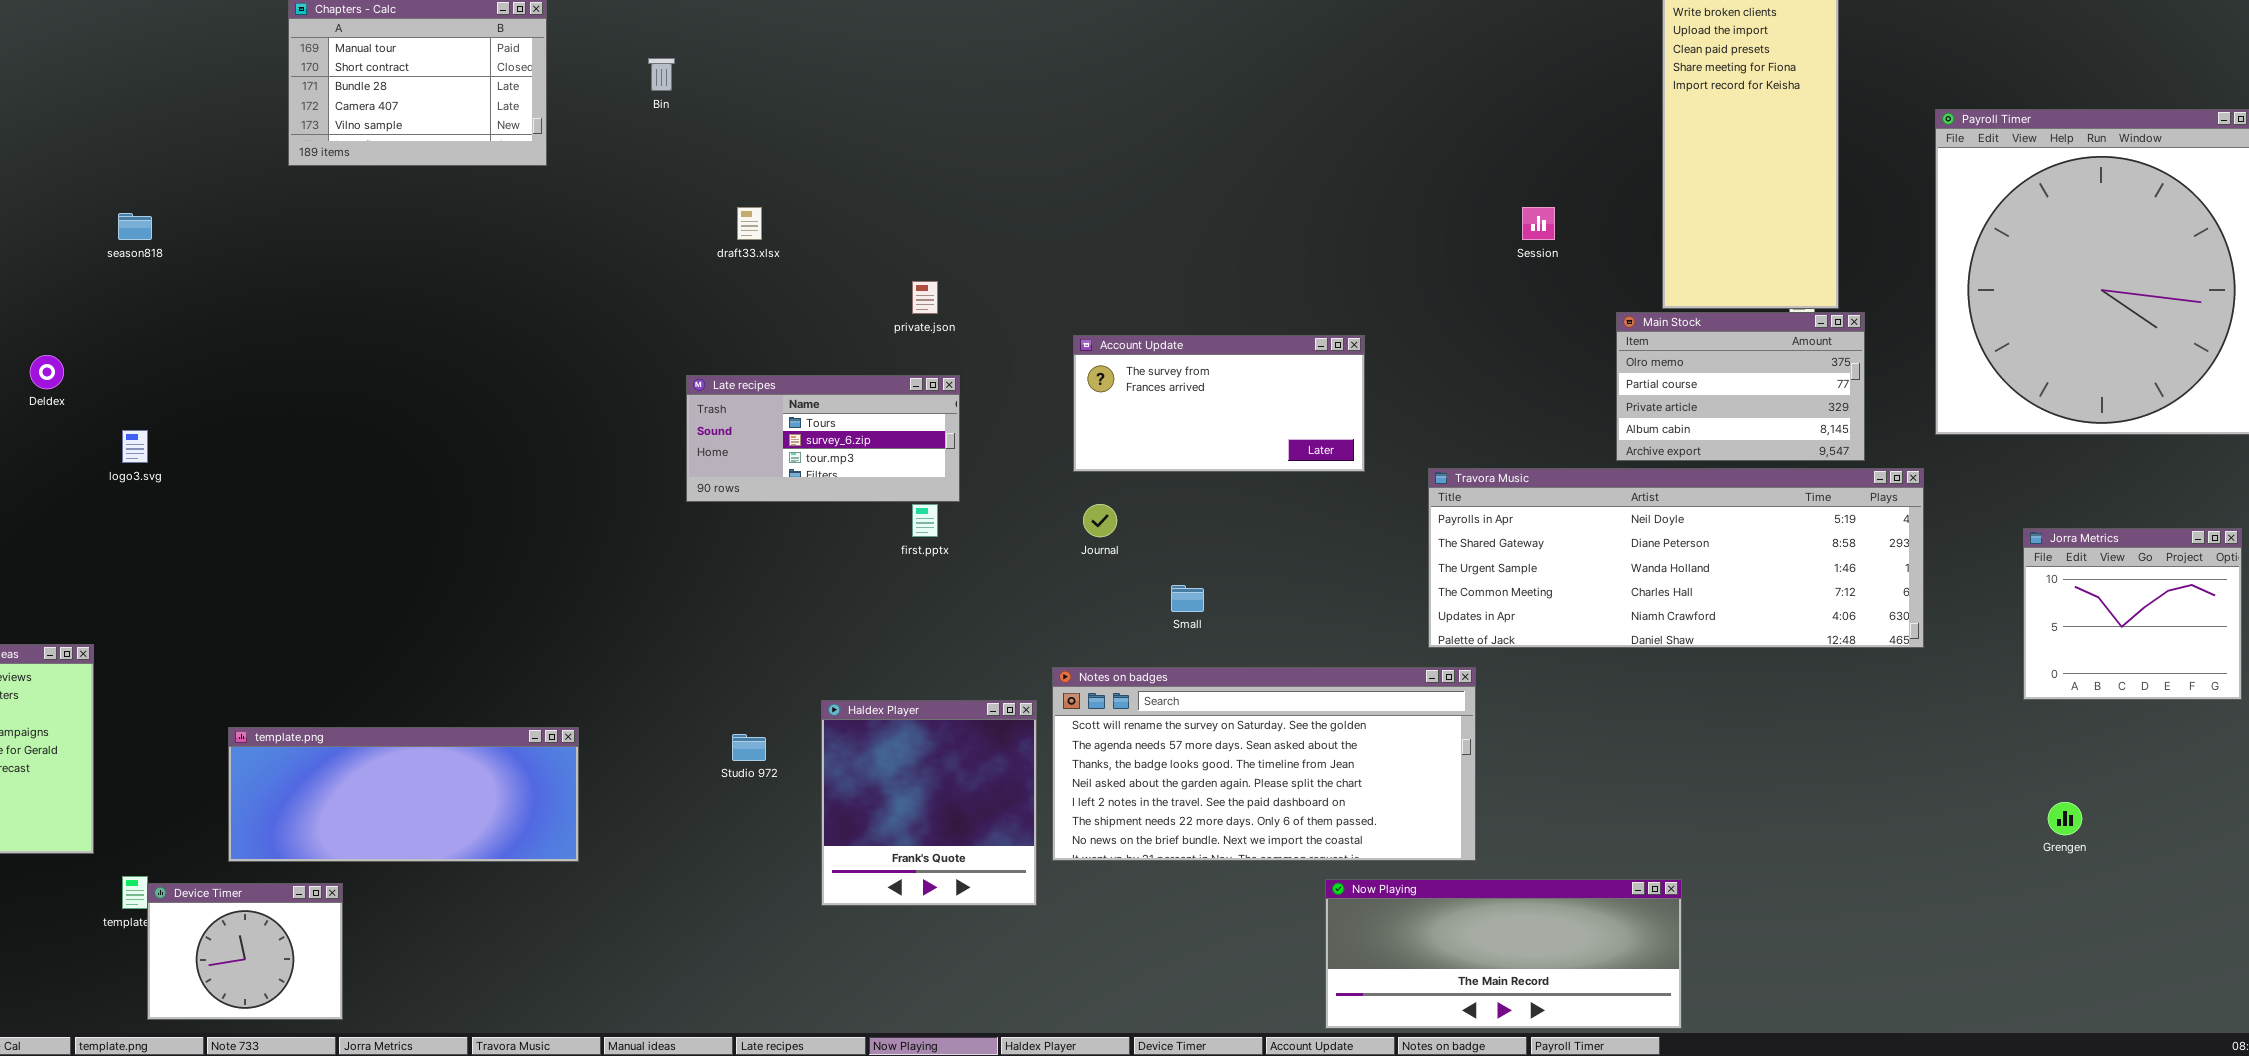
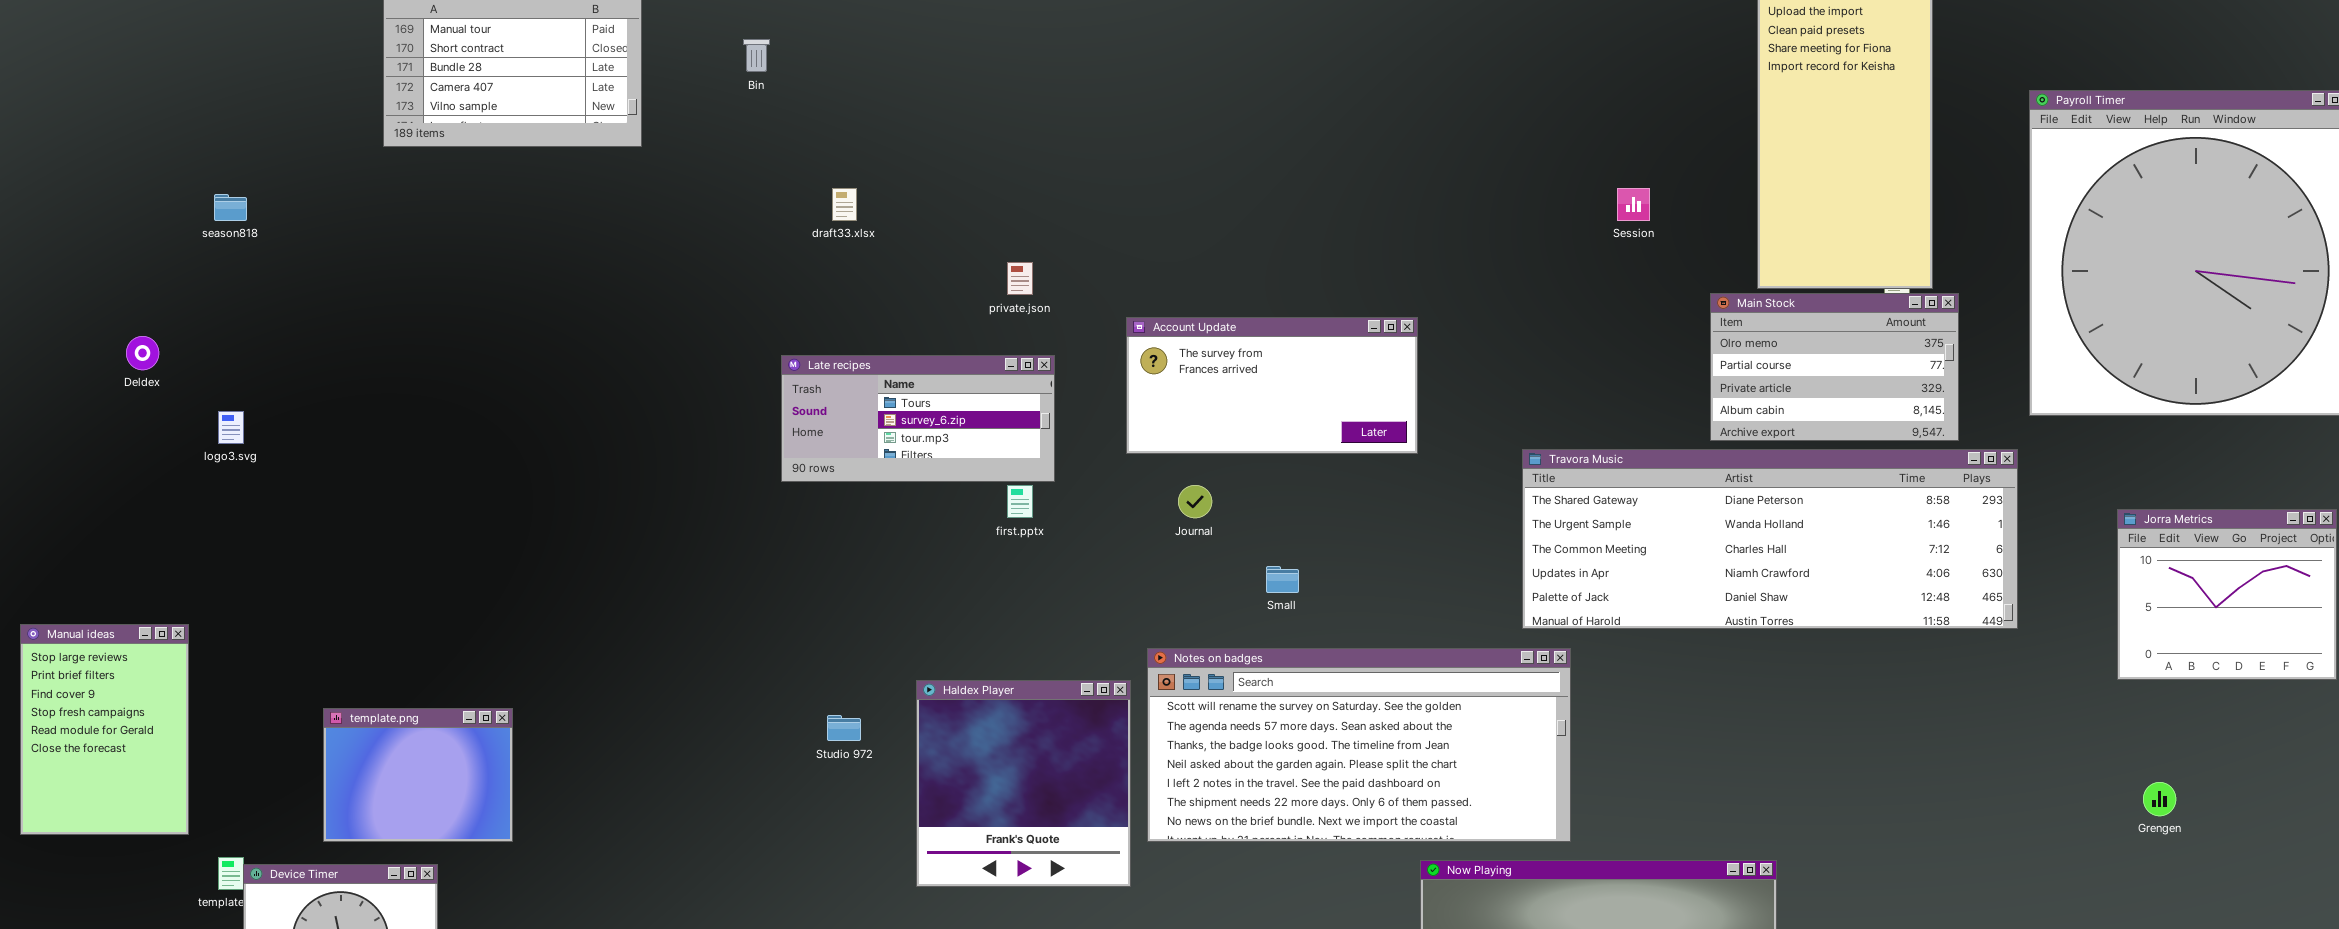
Account Update: [1073,335,1365,472] -> [1126,317,1418,454], moved
Travora Music: [1428,468,1924,648] -> [1522,449,2018,629], scrolled down 1 row
template.png: [228,727,579,862] -> [323,708,513,842], resized

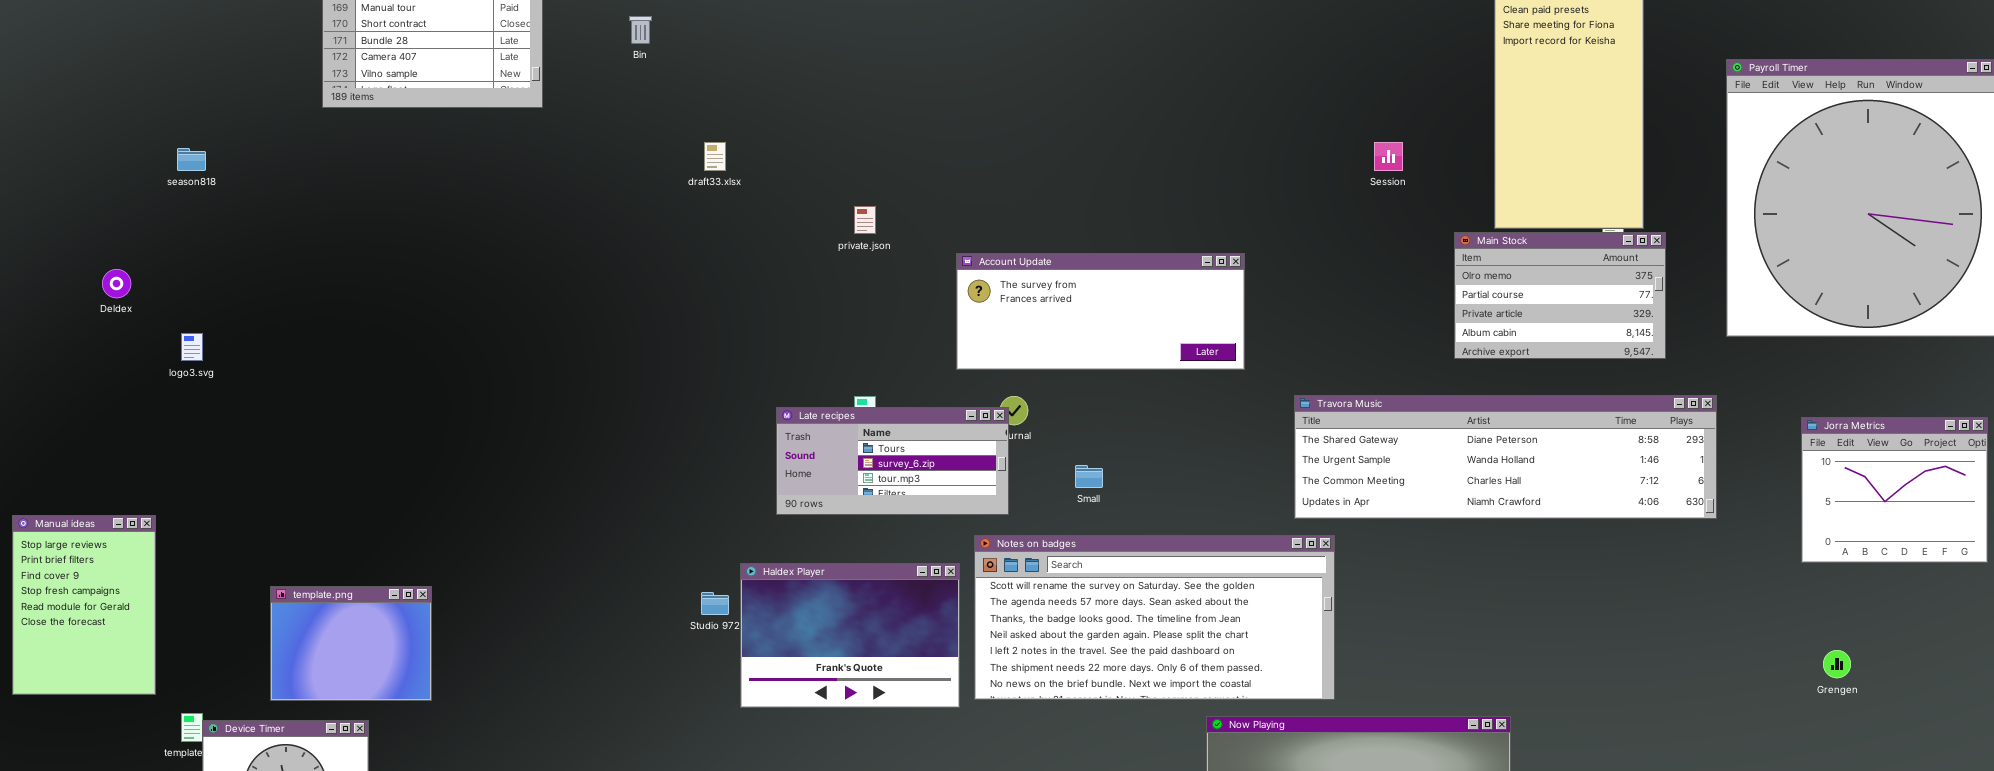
Account Update: [1126,317,1418,454] -> [956,253,1245,370], resized
Late recipes: [781,355,1055,482] -> [776,407,1009,515], moved
Travora Music: [1522,449,2018,629] -> [1294,395,1717,519], resized
Haldex Player: [916,680,1131,887] -> [740,563,960,708], resized

